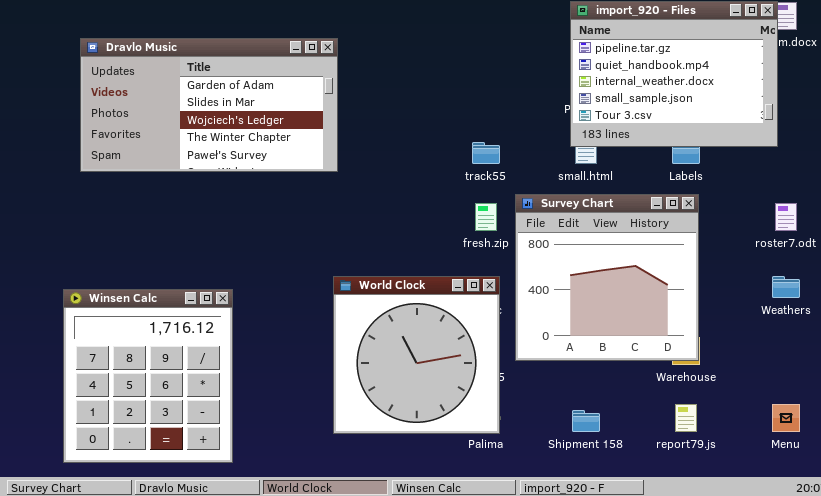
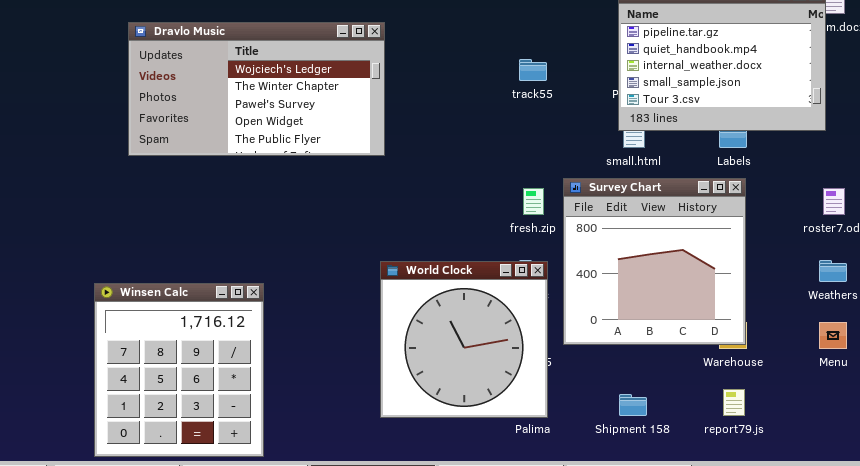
Dravlo Music: [80,38,338,172] -> [128,22,385,156], scrolled down 2 rows
track55: [472,142,500,164] -> [519,59,547,81], moved
Winsen Calc: [63,289,233,463] -> [94,283,264,457], moved
Menu: [772,404,800,432] -> [819,322,847,349], moved

